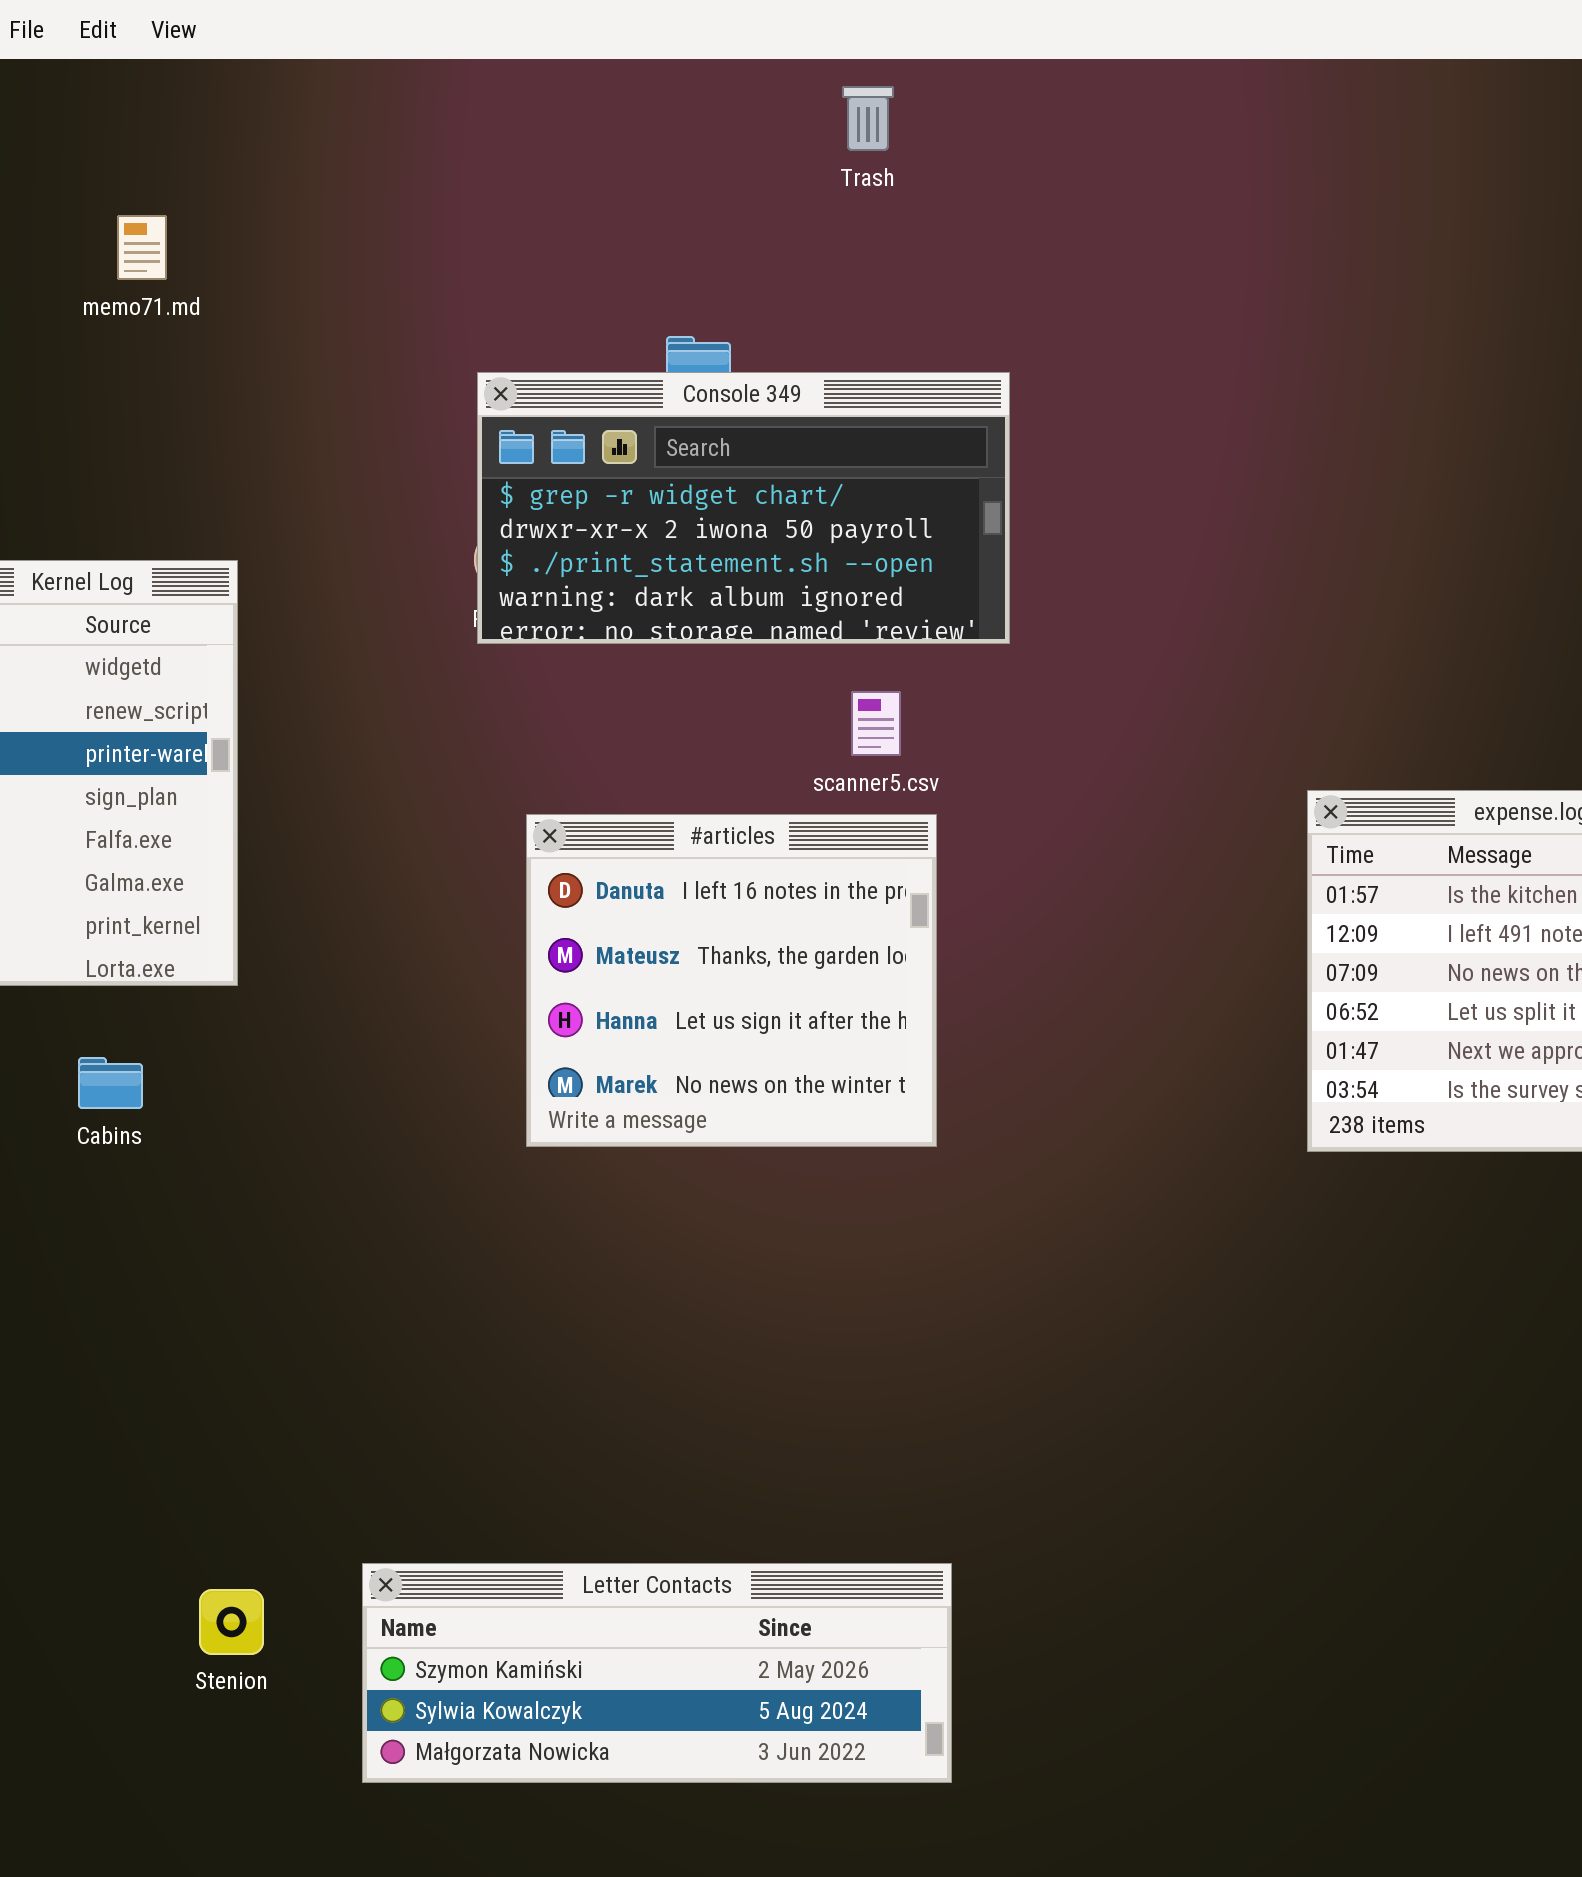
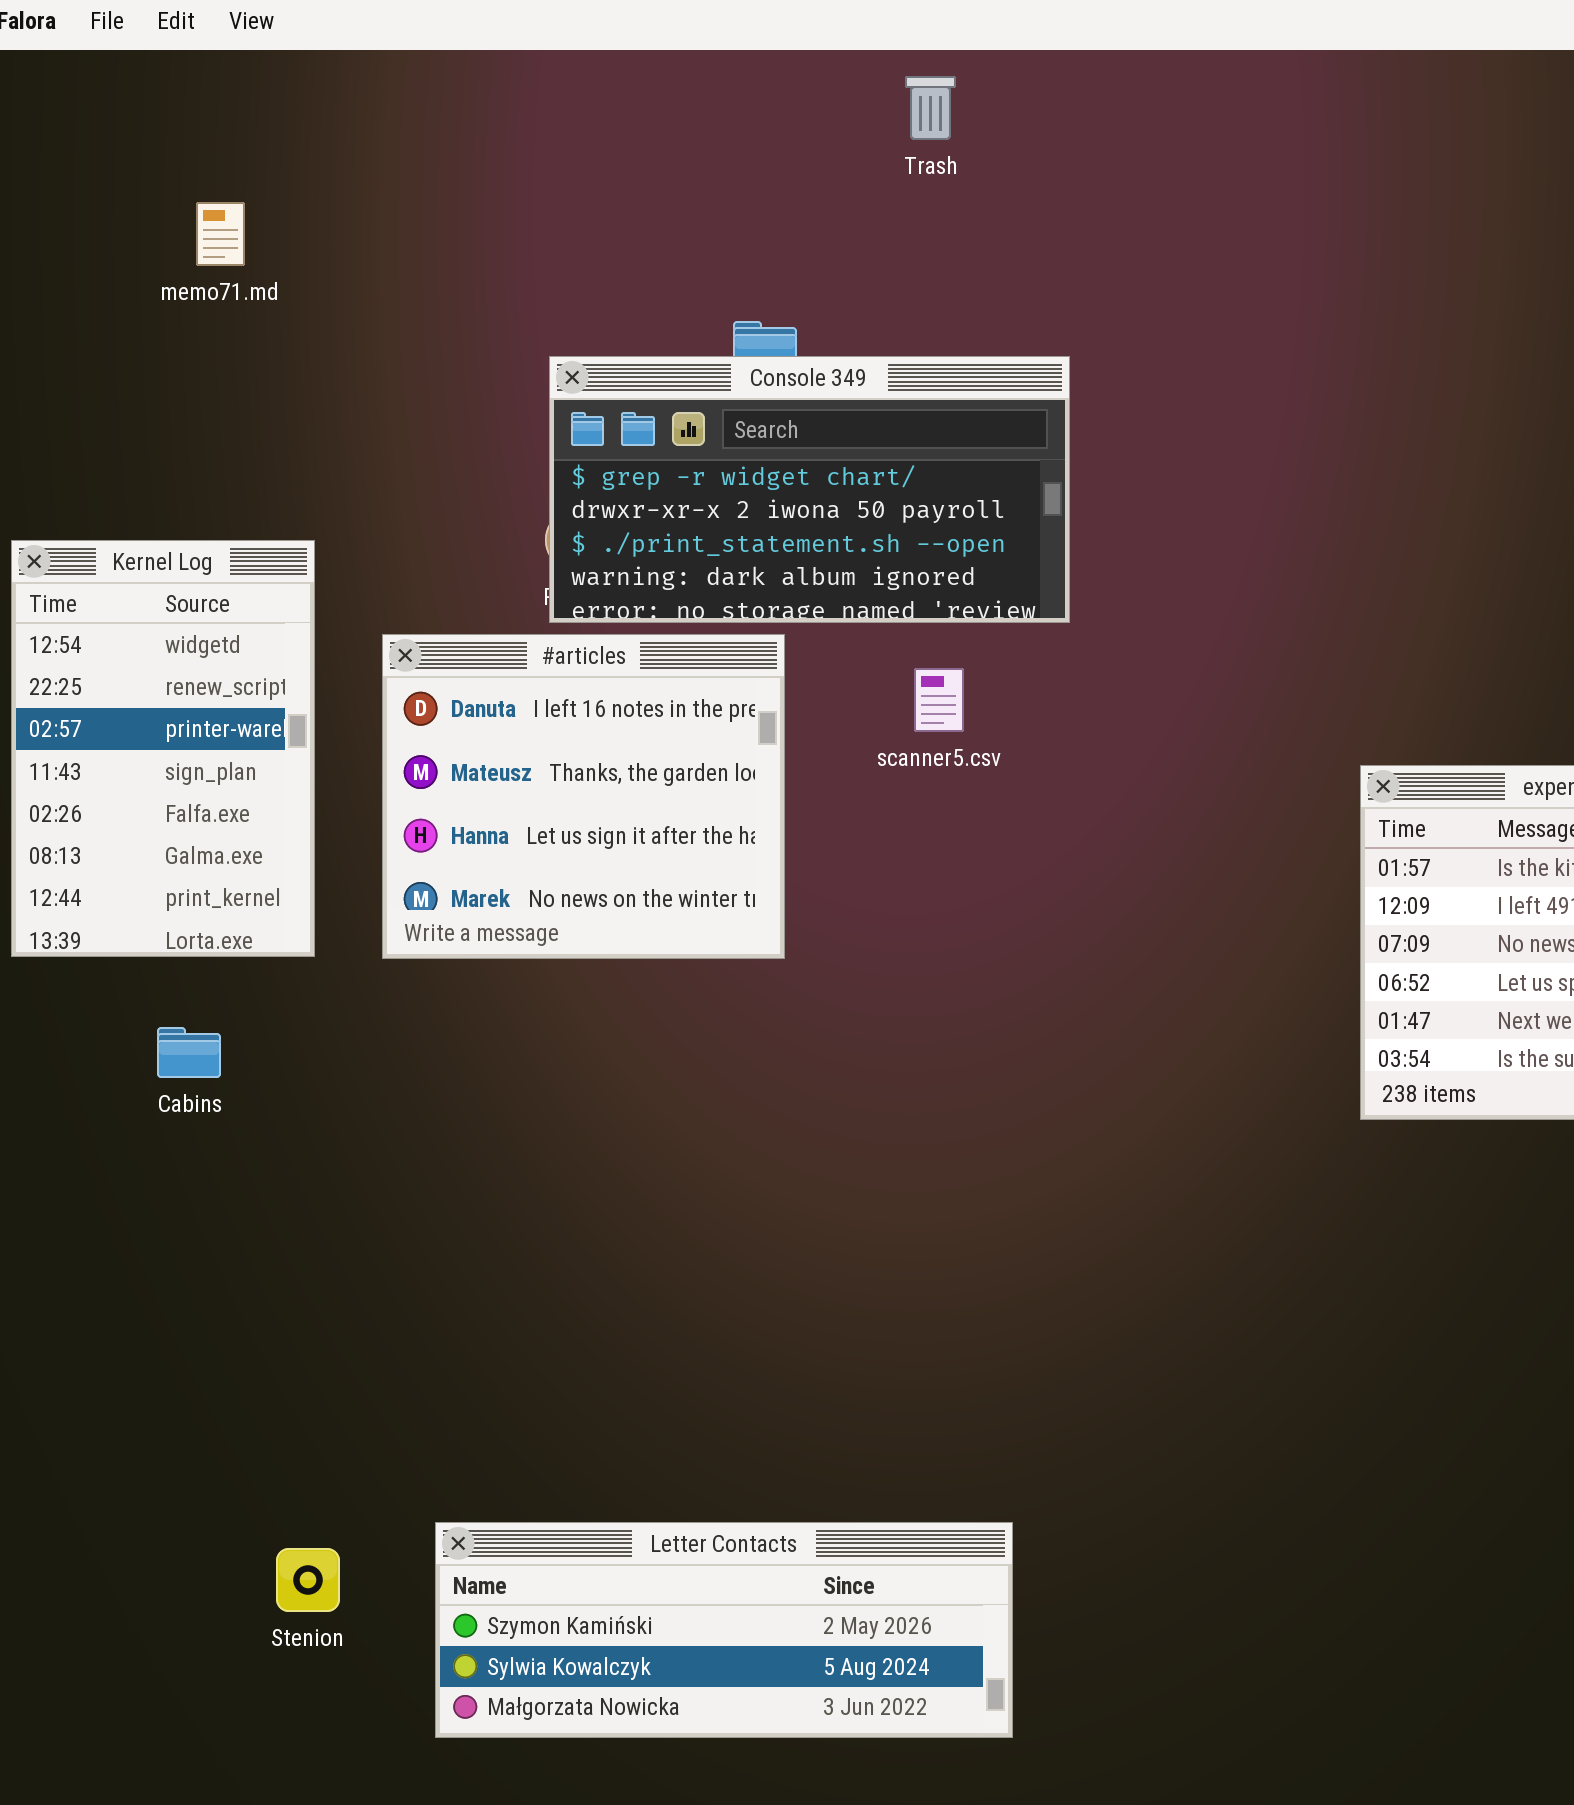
#articles: [526,814,937,1147] -> [382,634,785,959], moved

